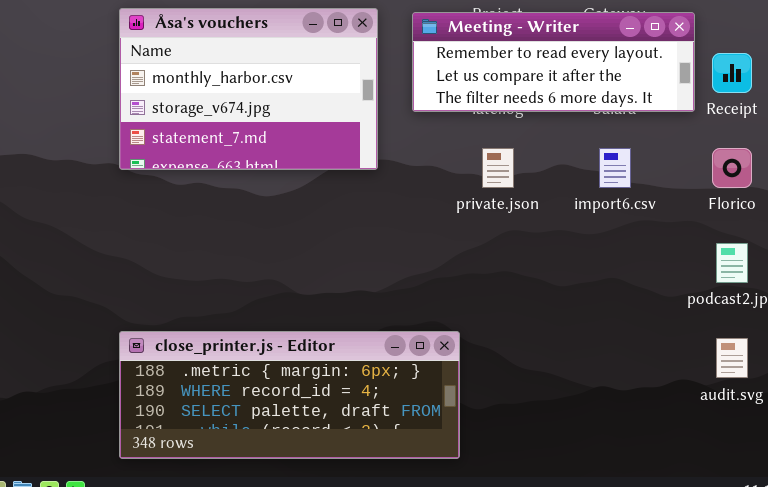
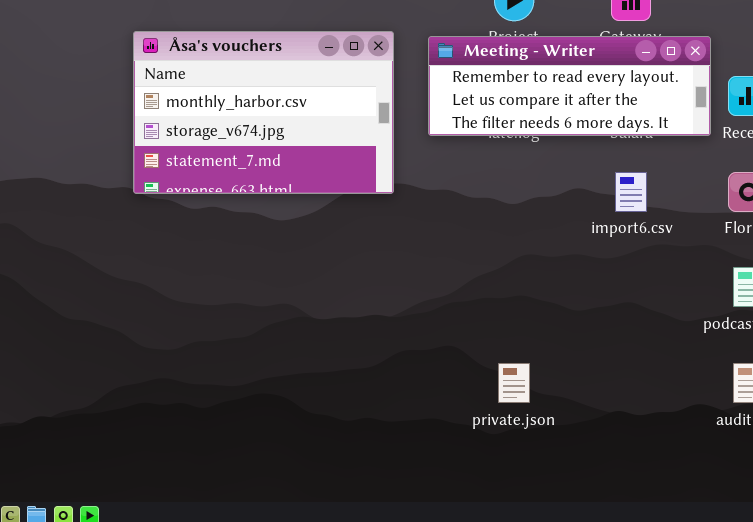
private.json: [482,148,514,188] -> [498,363,530,403], moved
close_printer.js - Editor: [119,331,460,459] -> none, closed

